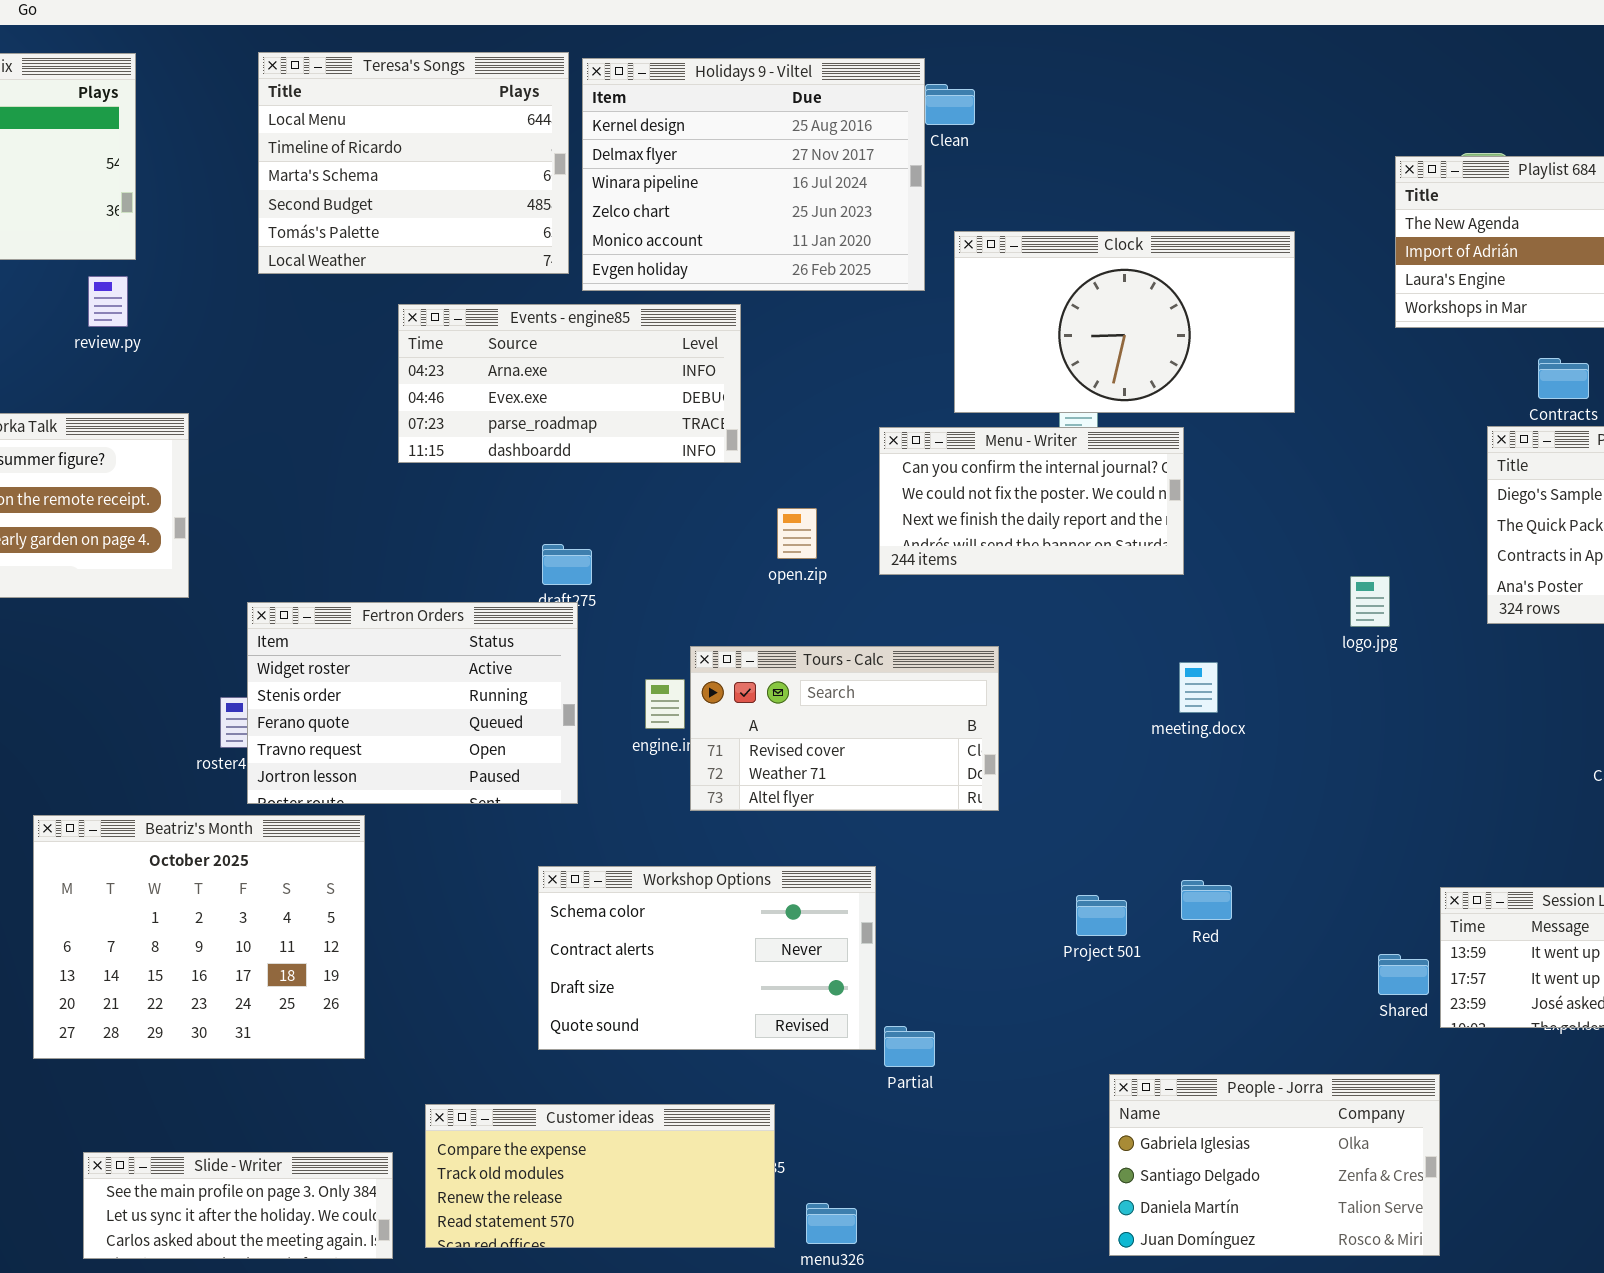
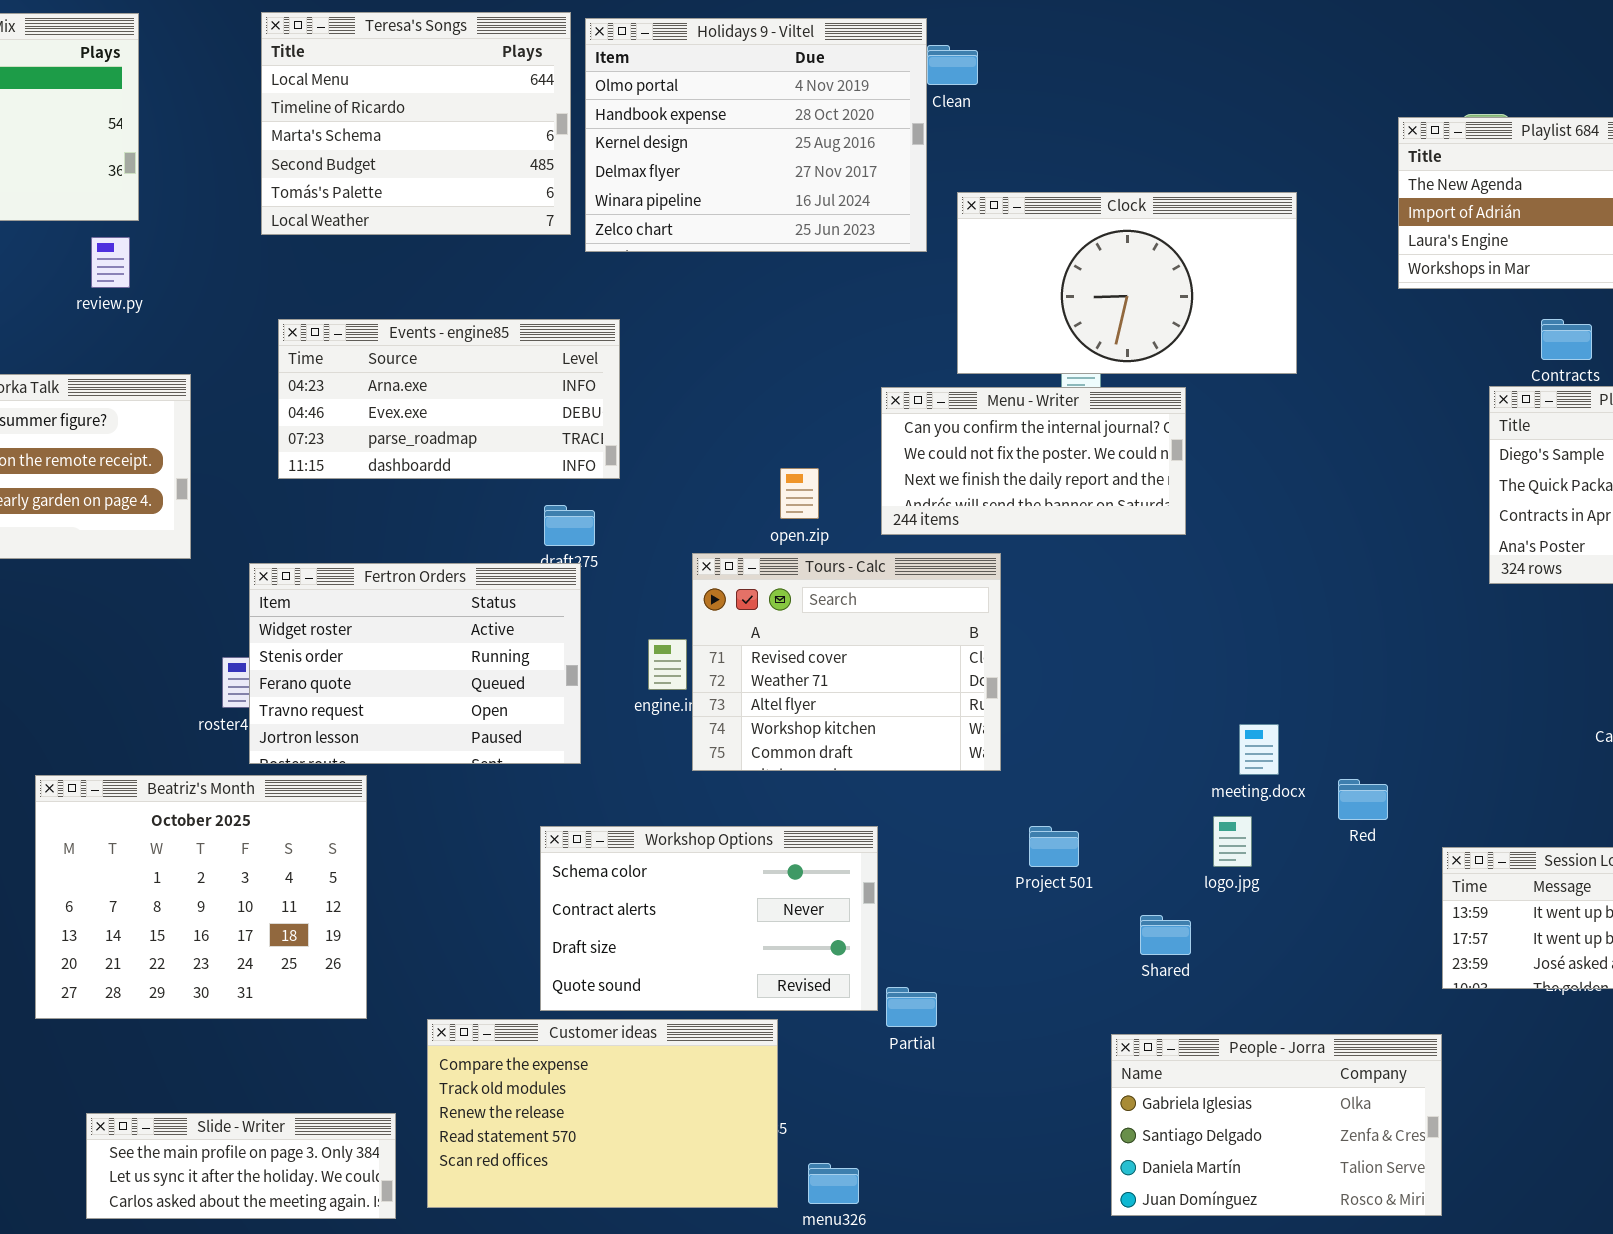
Holidays 9 - Viltel: [582,58,925,291] -> [585,18,927,252], scrolled up 2 rows
Events - engine85: [398,304,741,463] -> [278,319,620,479], moved
logo.jpg: [1350,576,1390,627] -> [1213,816,1252,867], moved
Tours - Calc: [690,646,999,811] -> [692,553,1001,771], resized
meeting.docx: [1179,662,1218,713] -> [1239,724,1279,775], moved
Red: [1181,880,1232,920] -> [1338,779,1388,820], moved
Project 501: [1076,895,1127,936] -> [1029,826,1079,867], moved
Shared: [1378,954,1429,995] -> [1140,915,1191,955], moved
Customer ideas: [425,1104,775,1248] -> [427,1019,778,1208], resized

